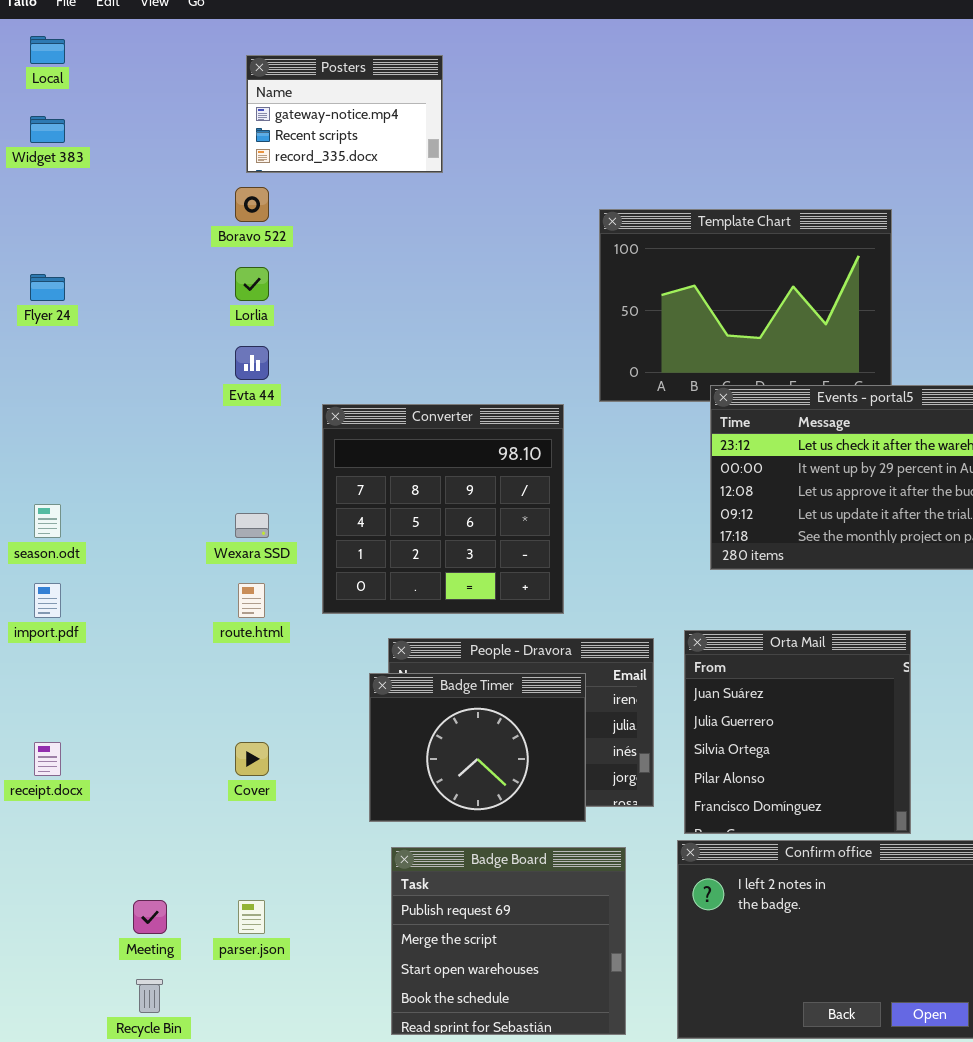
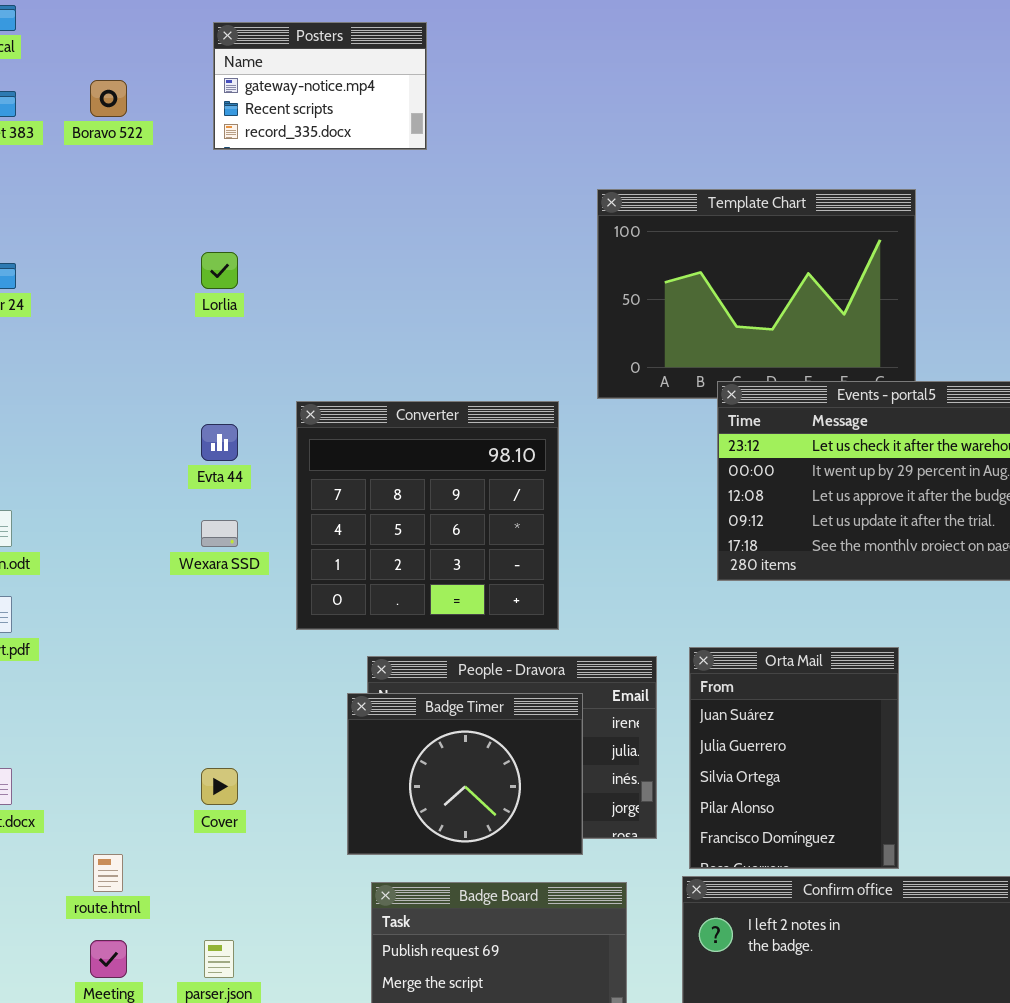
Boravo 522: [235,187,269,222] -> [90,80,127,117], moved
Evta 44: [235,346,269,380] -> [201,424,238,461], moved
route.html: [238,583,265,618] -> [93,854,123,892], moved
Orta Mail: [684,630,911,834] -> [689,647,899,869], resized

